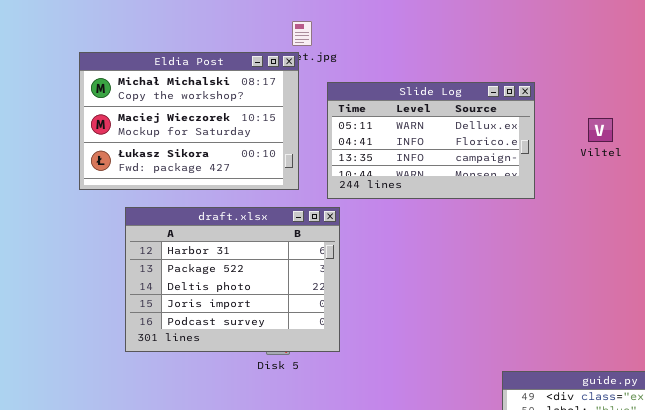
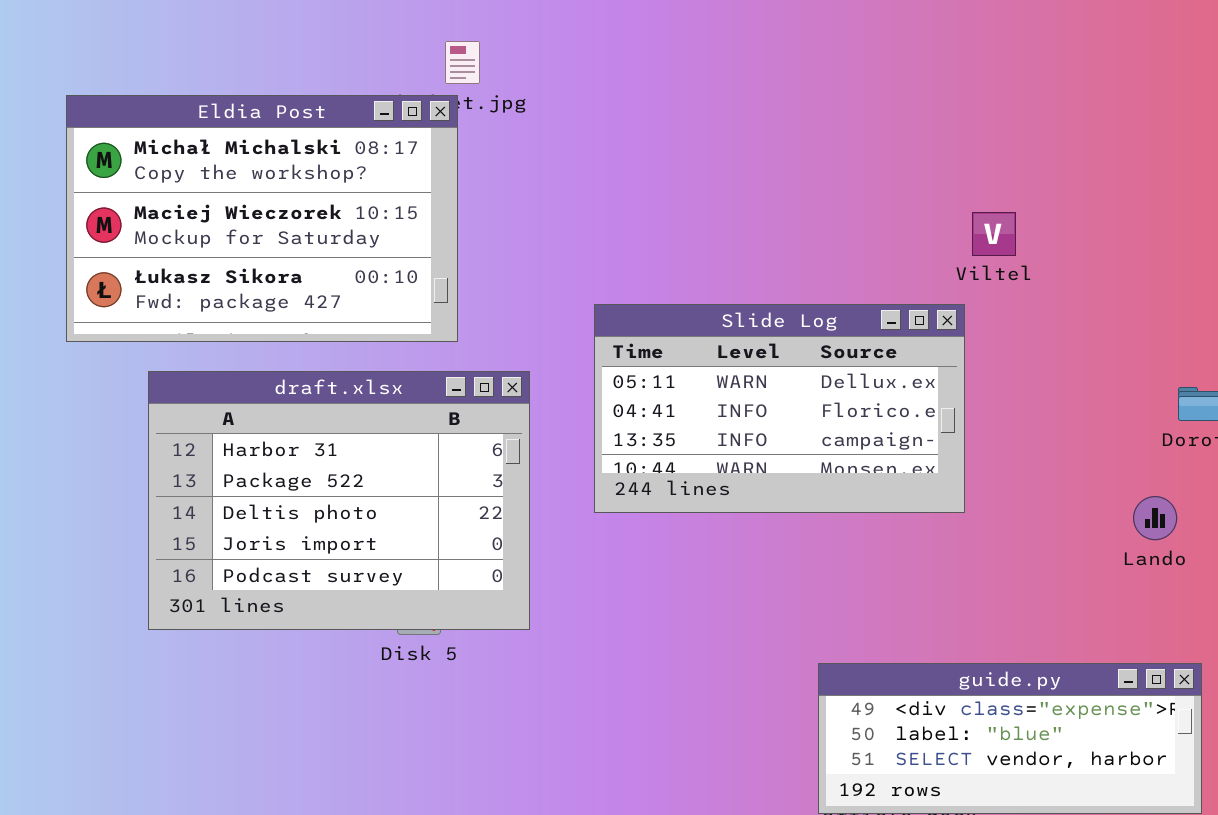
Slide Log: [327,82,535,199] -> [594,304,965,513], moved

